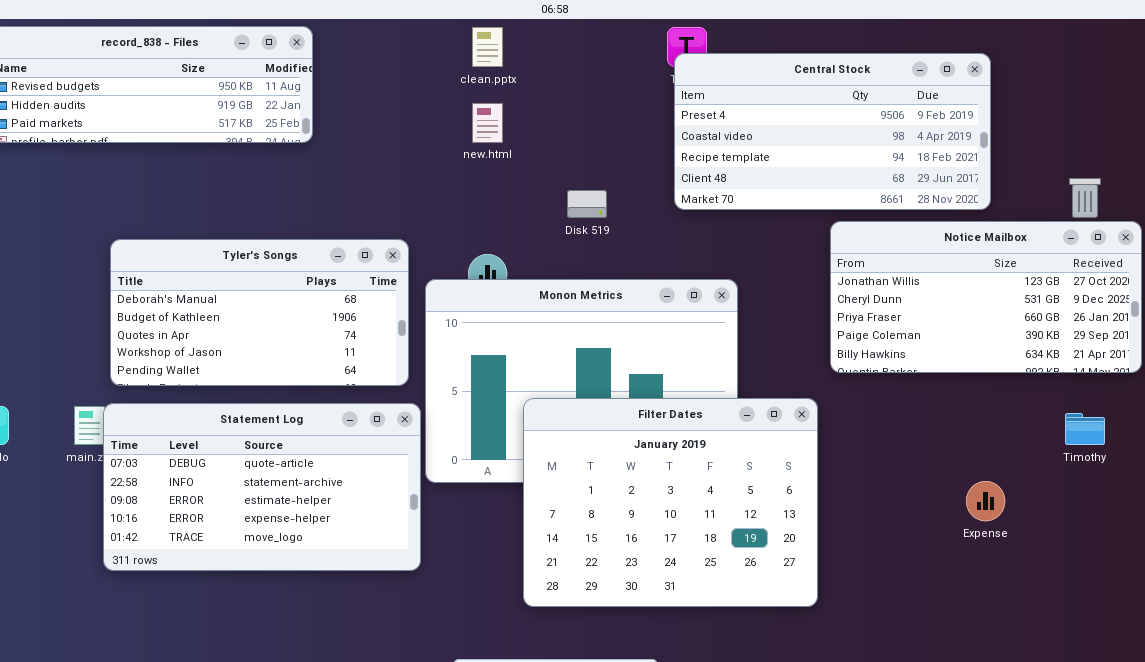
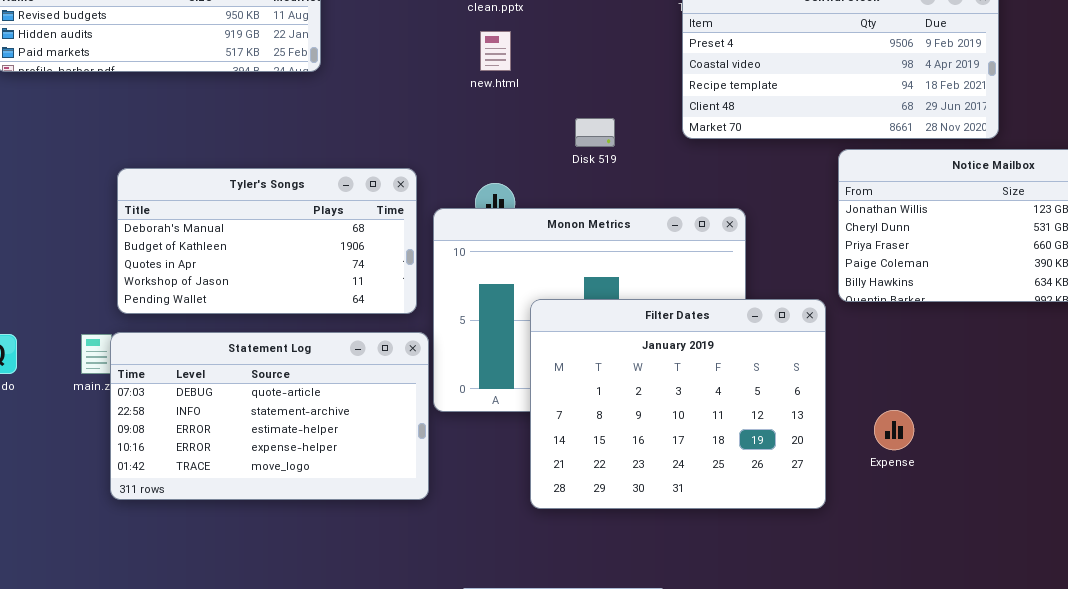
Filter Dates: [523,398,818,607] -> [530,299,826,509], moved
Expense: [966,481,1005,521] -> [874,410,914,450], moved

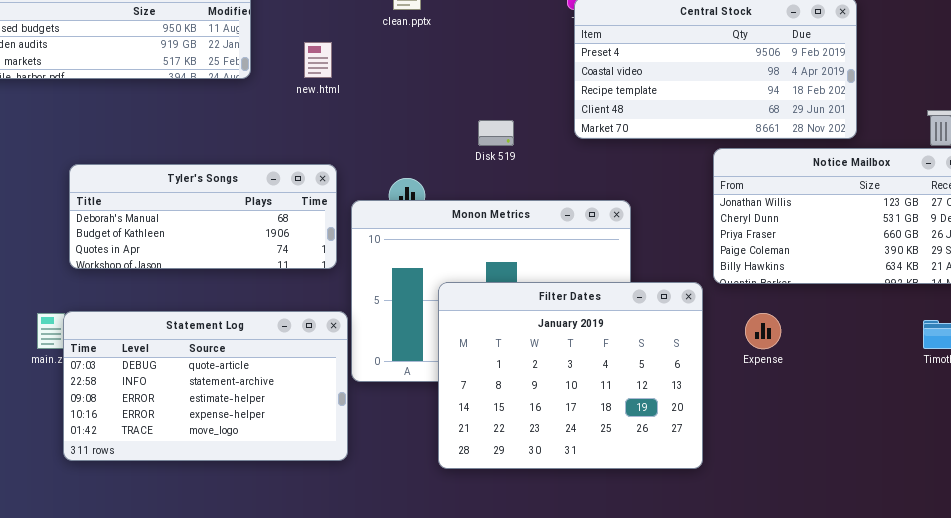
new.html: [480,31,511,71] -> [304,42,332,78], moved
Tyler's Songs: [117,168,417,314] -> [69,164,337,269], resized
Expense: [874,410,914,450] -> [745,313,781,349], moved

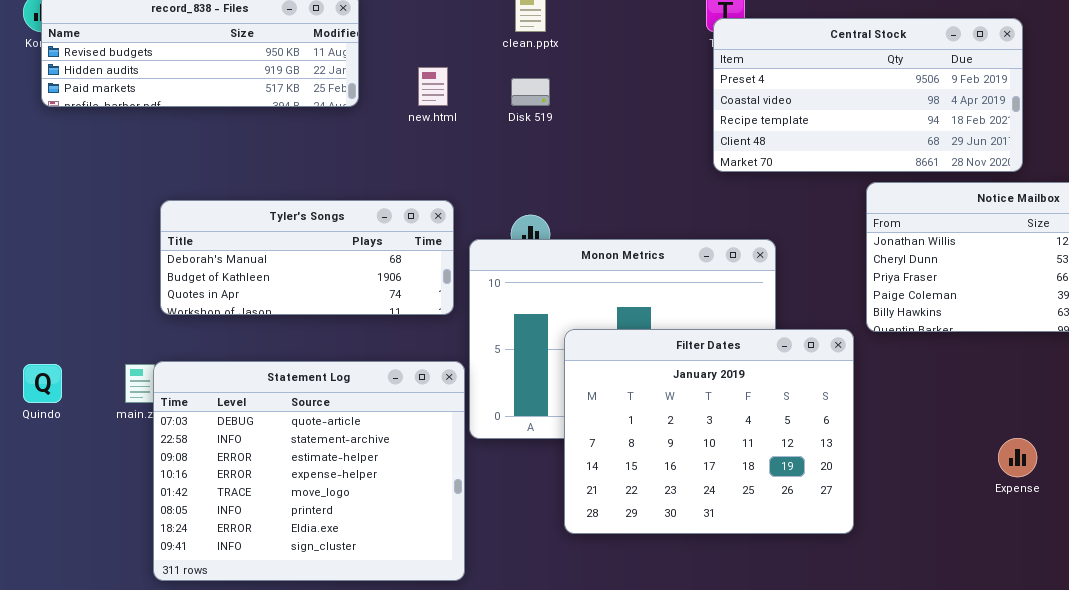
Disk 519: [478,120,514,146] -> [511,78,550,106], moved
Statement Log: [63,311,348,461] -> [153,361,465,581], resized
Expense: [745,313,781,349] -> [998,438,1037,477], moved

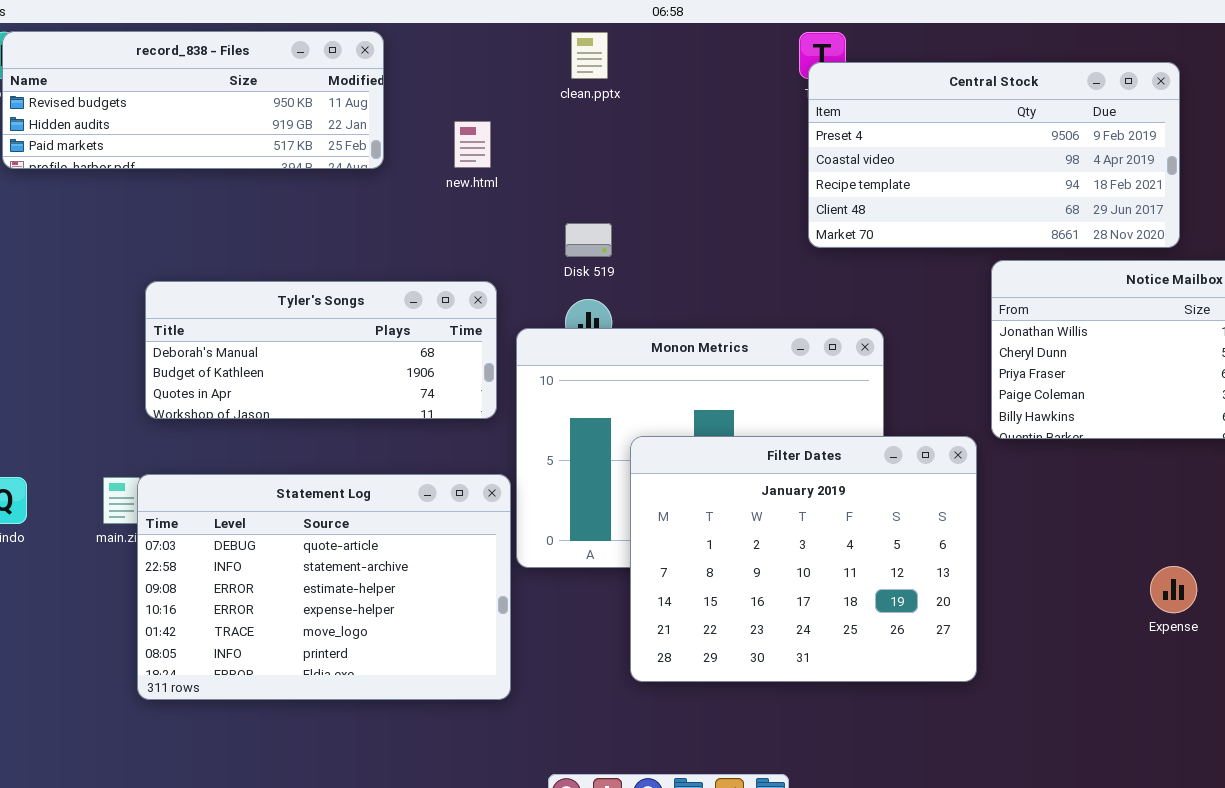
Disk 519: [511,78,550,106] -> [565,223,612,257], moved
Statement Log: [153,361,465,581] -> [137,474,511,700], resized

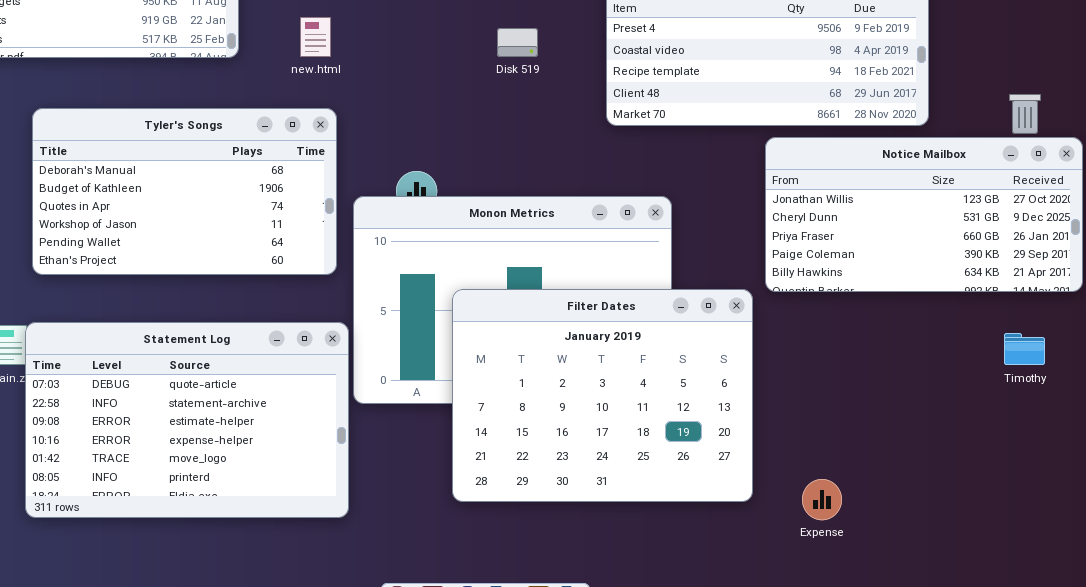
Disk 519: [565,223,612,257] -> [497,28,538,57], moved
Tyler's Songs: [145,281,497,419] -> [32,108,337,275], resized
Expense: [1150,566,1197,613] -> [802,479,842,520], moved

